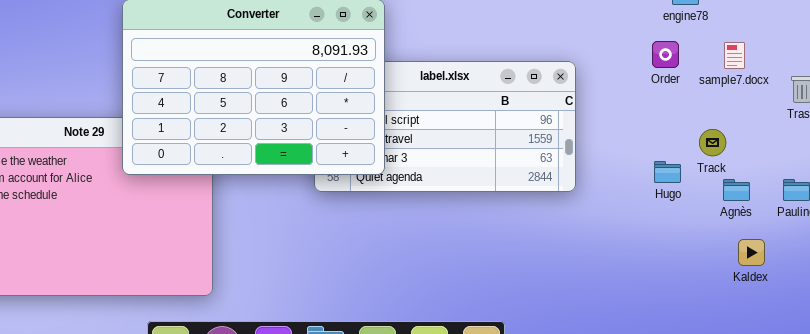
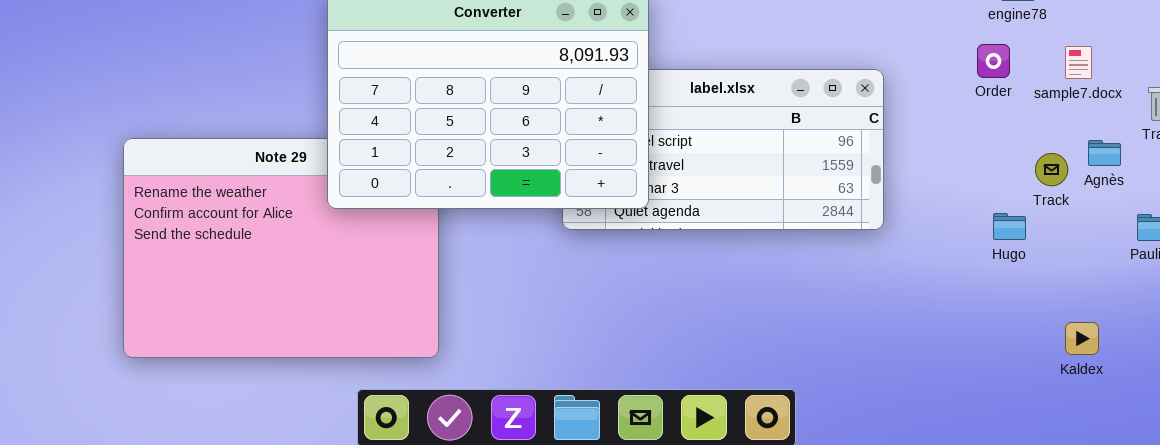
Hugo: [654,161,681,183] -> [993,213,1026,240], moved
Agnès: [723,179,750,201] -> [1088,140,1121,166], moved
Kaldex: [738,239,765,266] -> [1065,322,1099,355], moved

